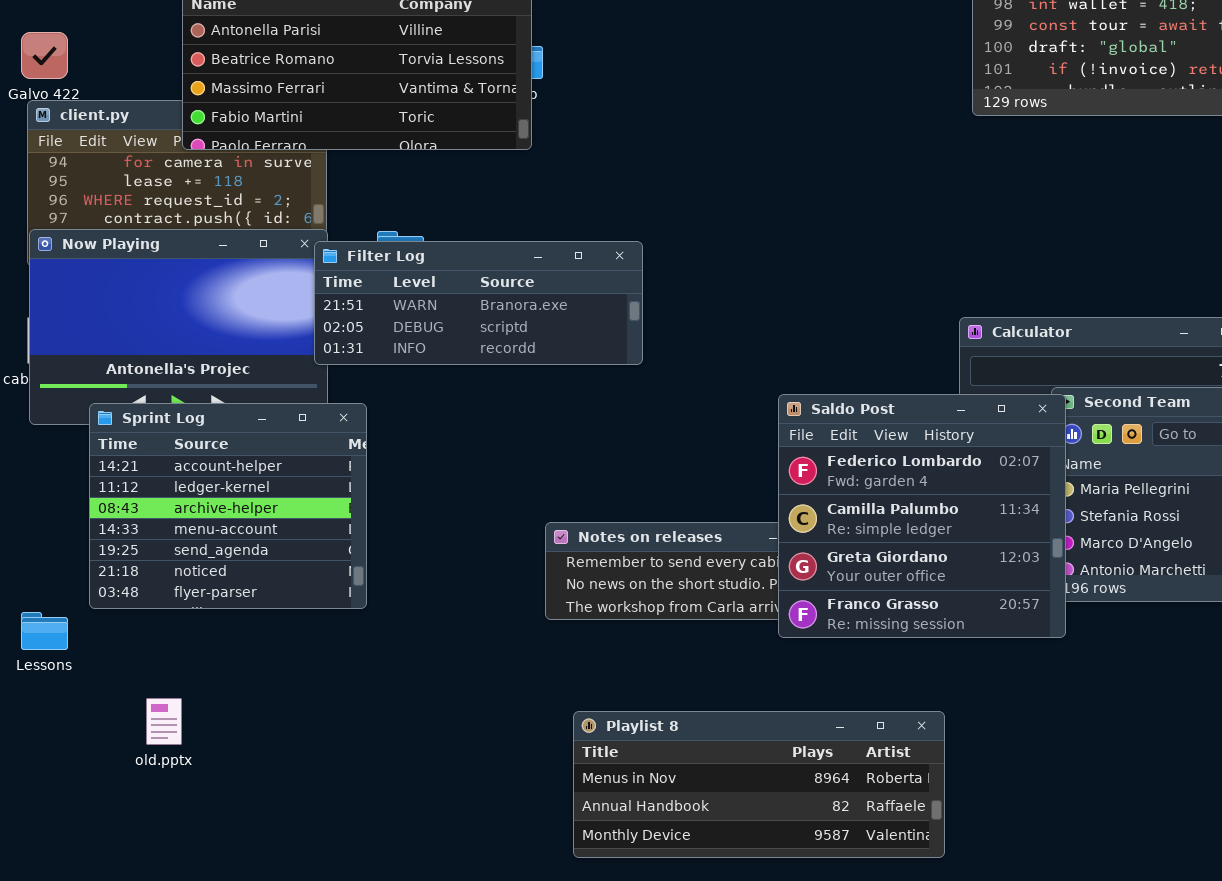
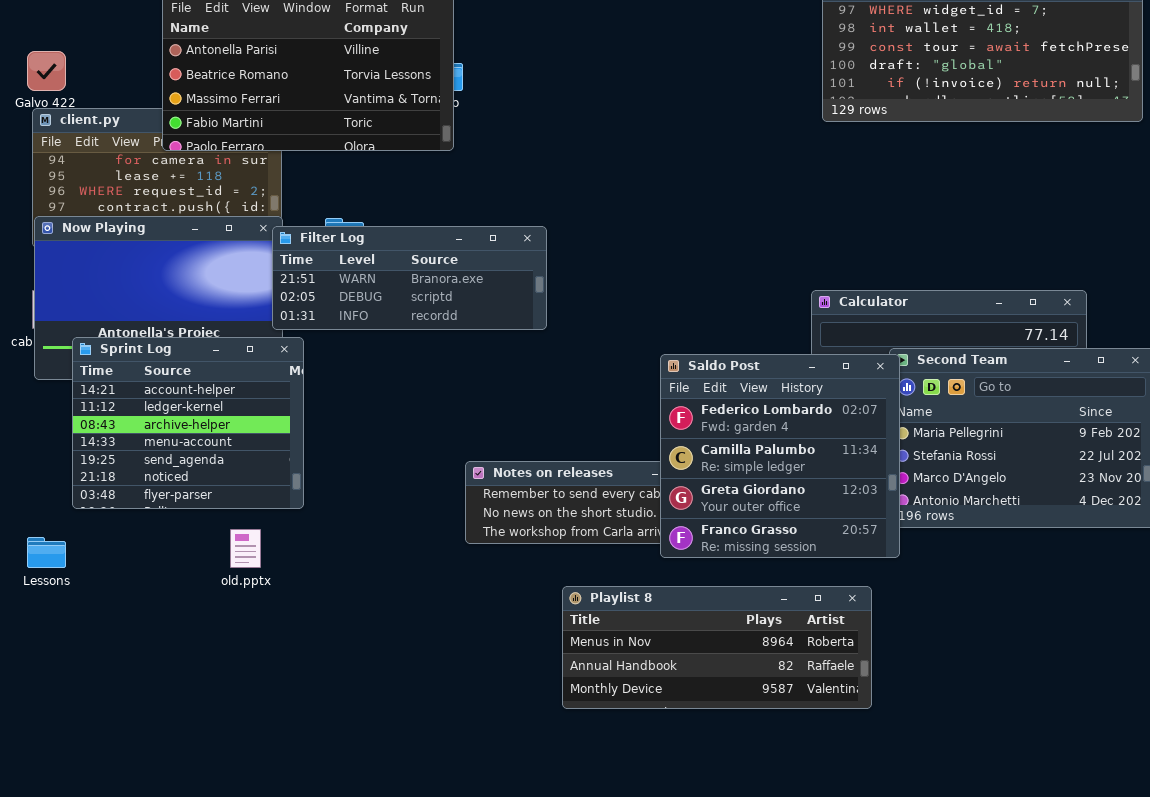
Sprint Log: [89,403,367,609] -> [72,337,304,509], moved
old.pptx: [146,698,182,745] -> [230,529,261,568], moved
Playlist 8: [573,711,945,858] -> [562,586,872,709], moved

